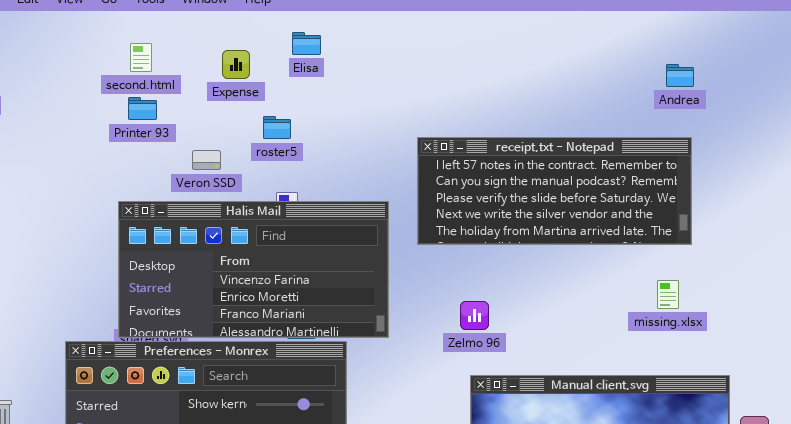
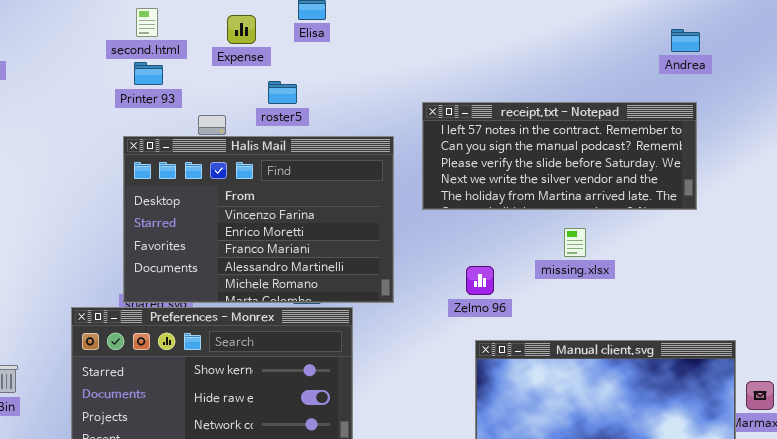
Halis Mail: [118,201,389,338] -> [123,136,394,303], resized
missing.xlsx: [657,280,679,309] -> [564,228,586,257], moved

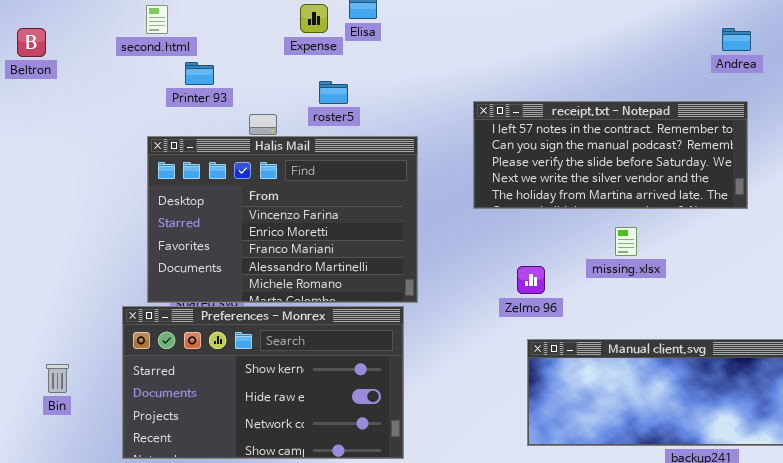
second.html: [136,8,158,37] -> [146,5,168,34], moved
Expense: [227,15,256,44] -> [300,4,328,33], moved
Halis Mail: [123,136,394,303] -> [147,136,418,303], moved

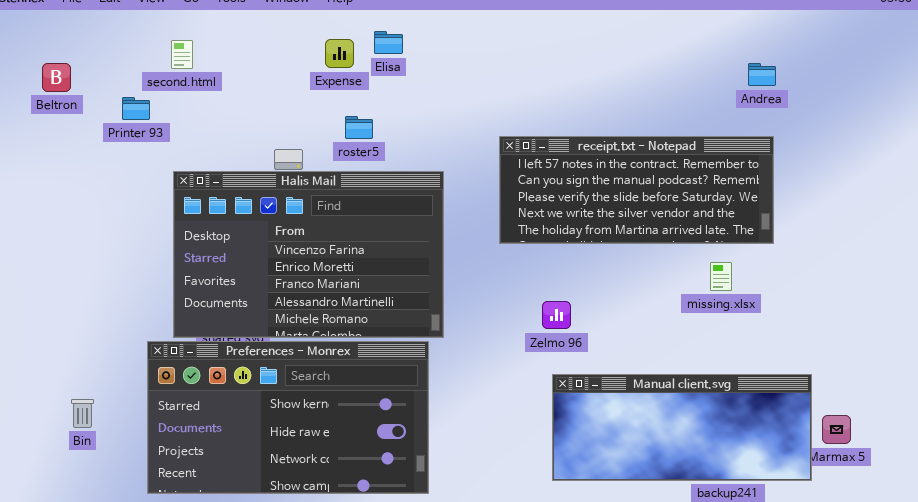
Printer 93: [185,62,214,85] -> [122,97,150,120], moved
missing.xlsx: [615,227,637,256] -> [710,262,732,291], moved

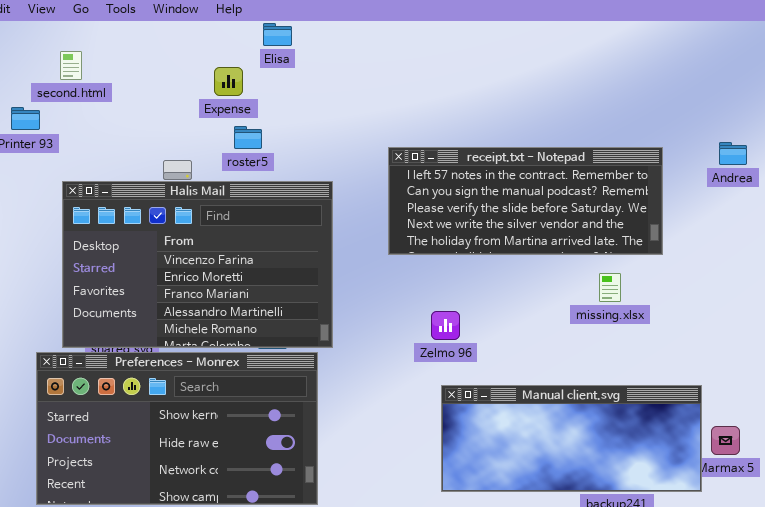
Elisa: [374,31,403,54] -> [263,23,292,46], moved
Expense: [325,39,354,68] -> [214,67,243,96], moved
Andrea: [748,63,776,86] -> [719,142,747,165], moved

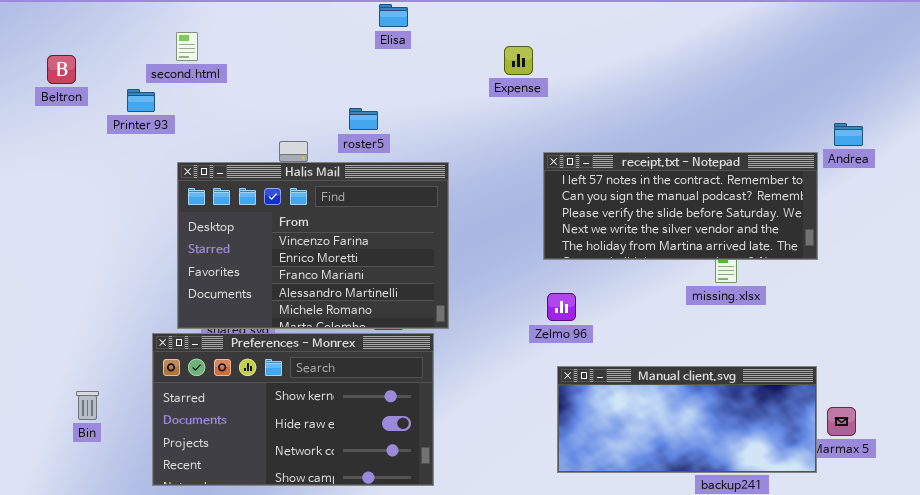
Expense: [214,67,243,96] -> [504,46,533,75], moved
receipt.txt - Notepad: [388,147,663,255] -> [543,152,818,260], moved

